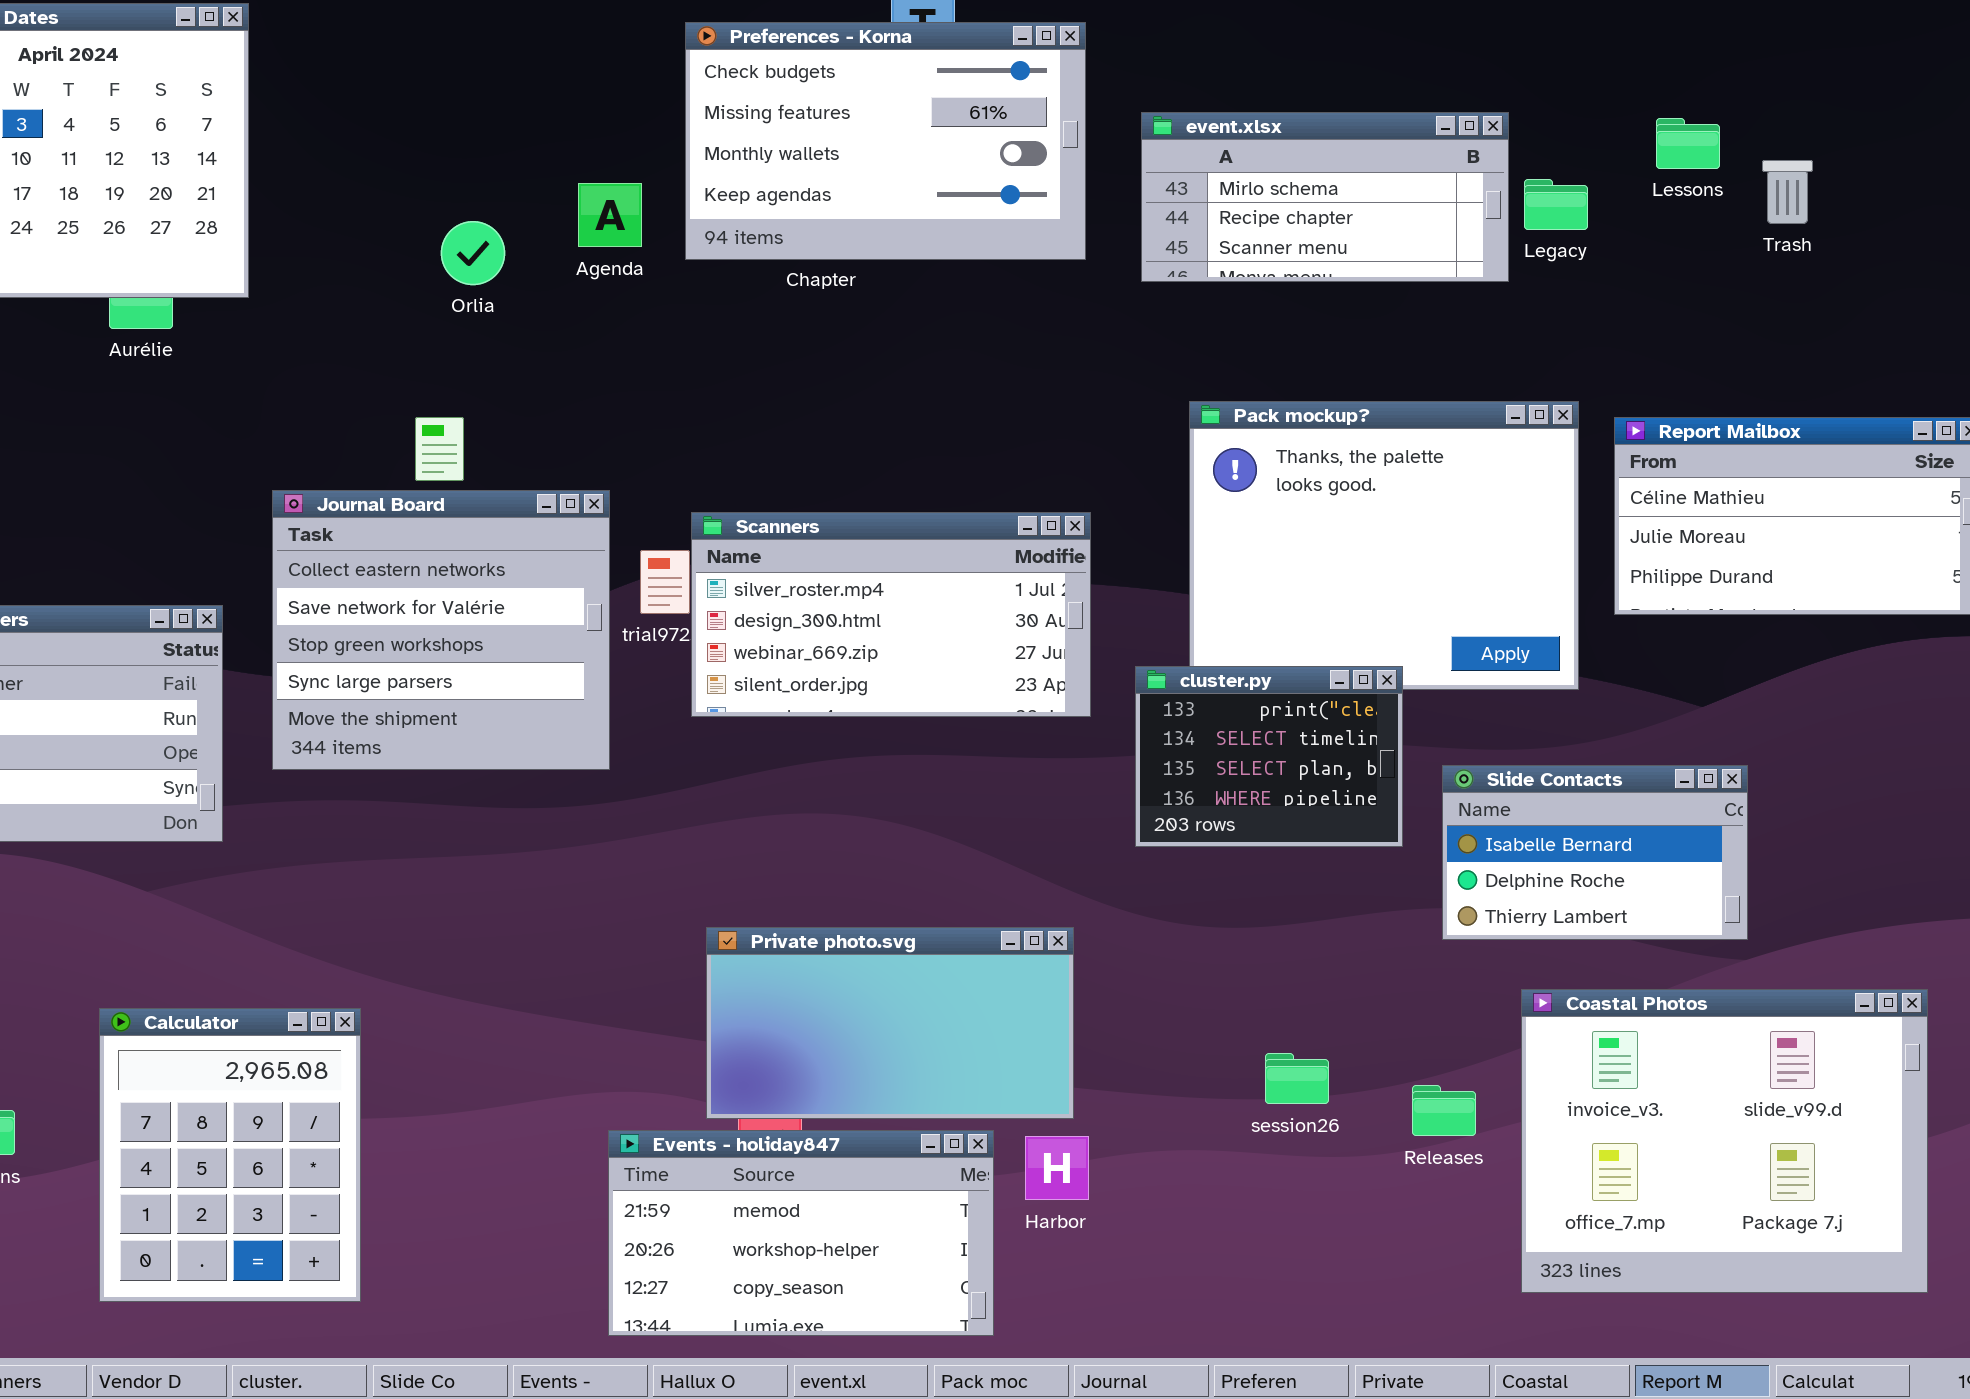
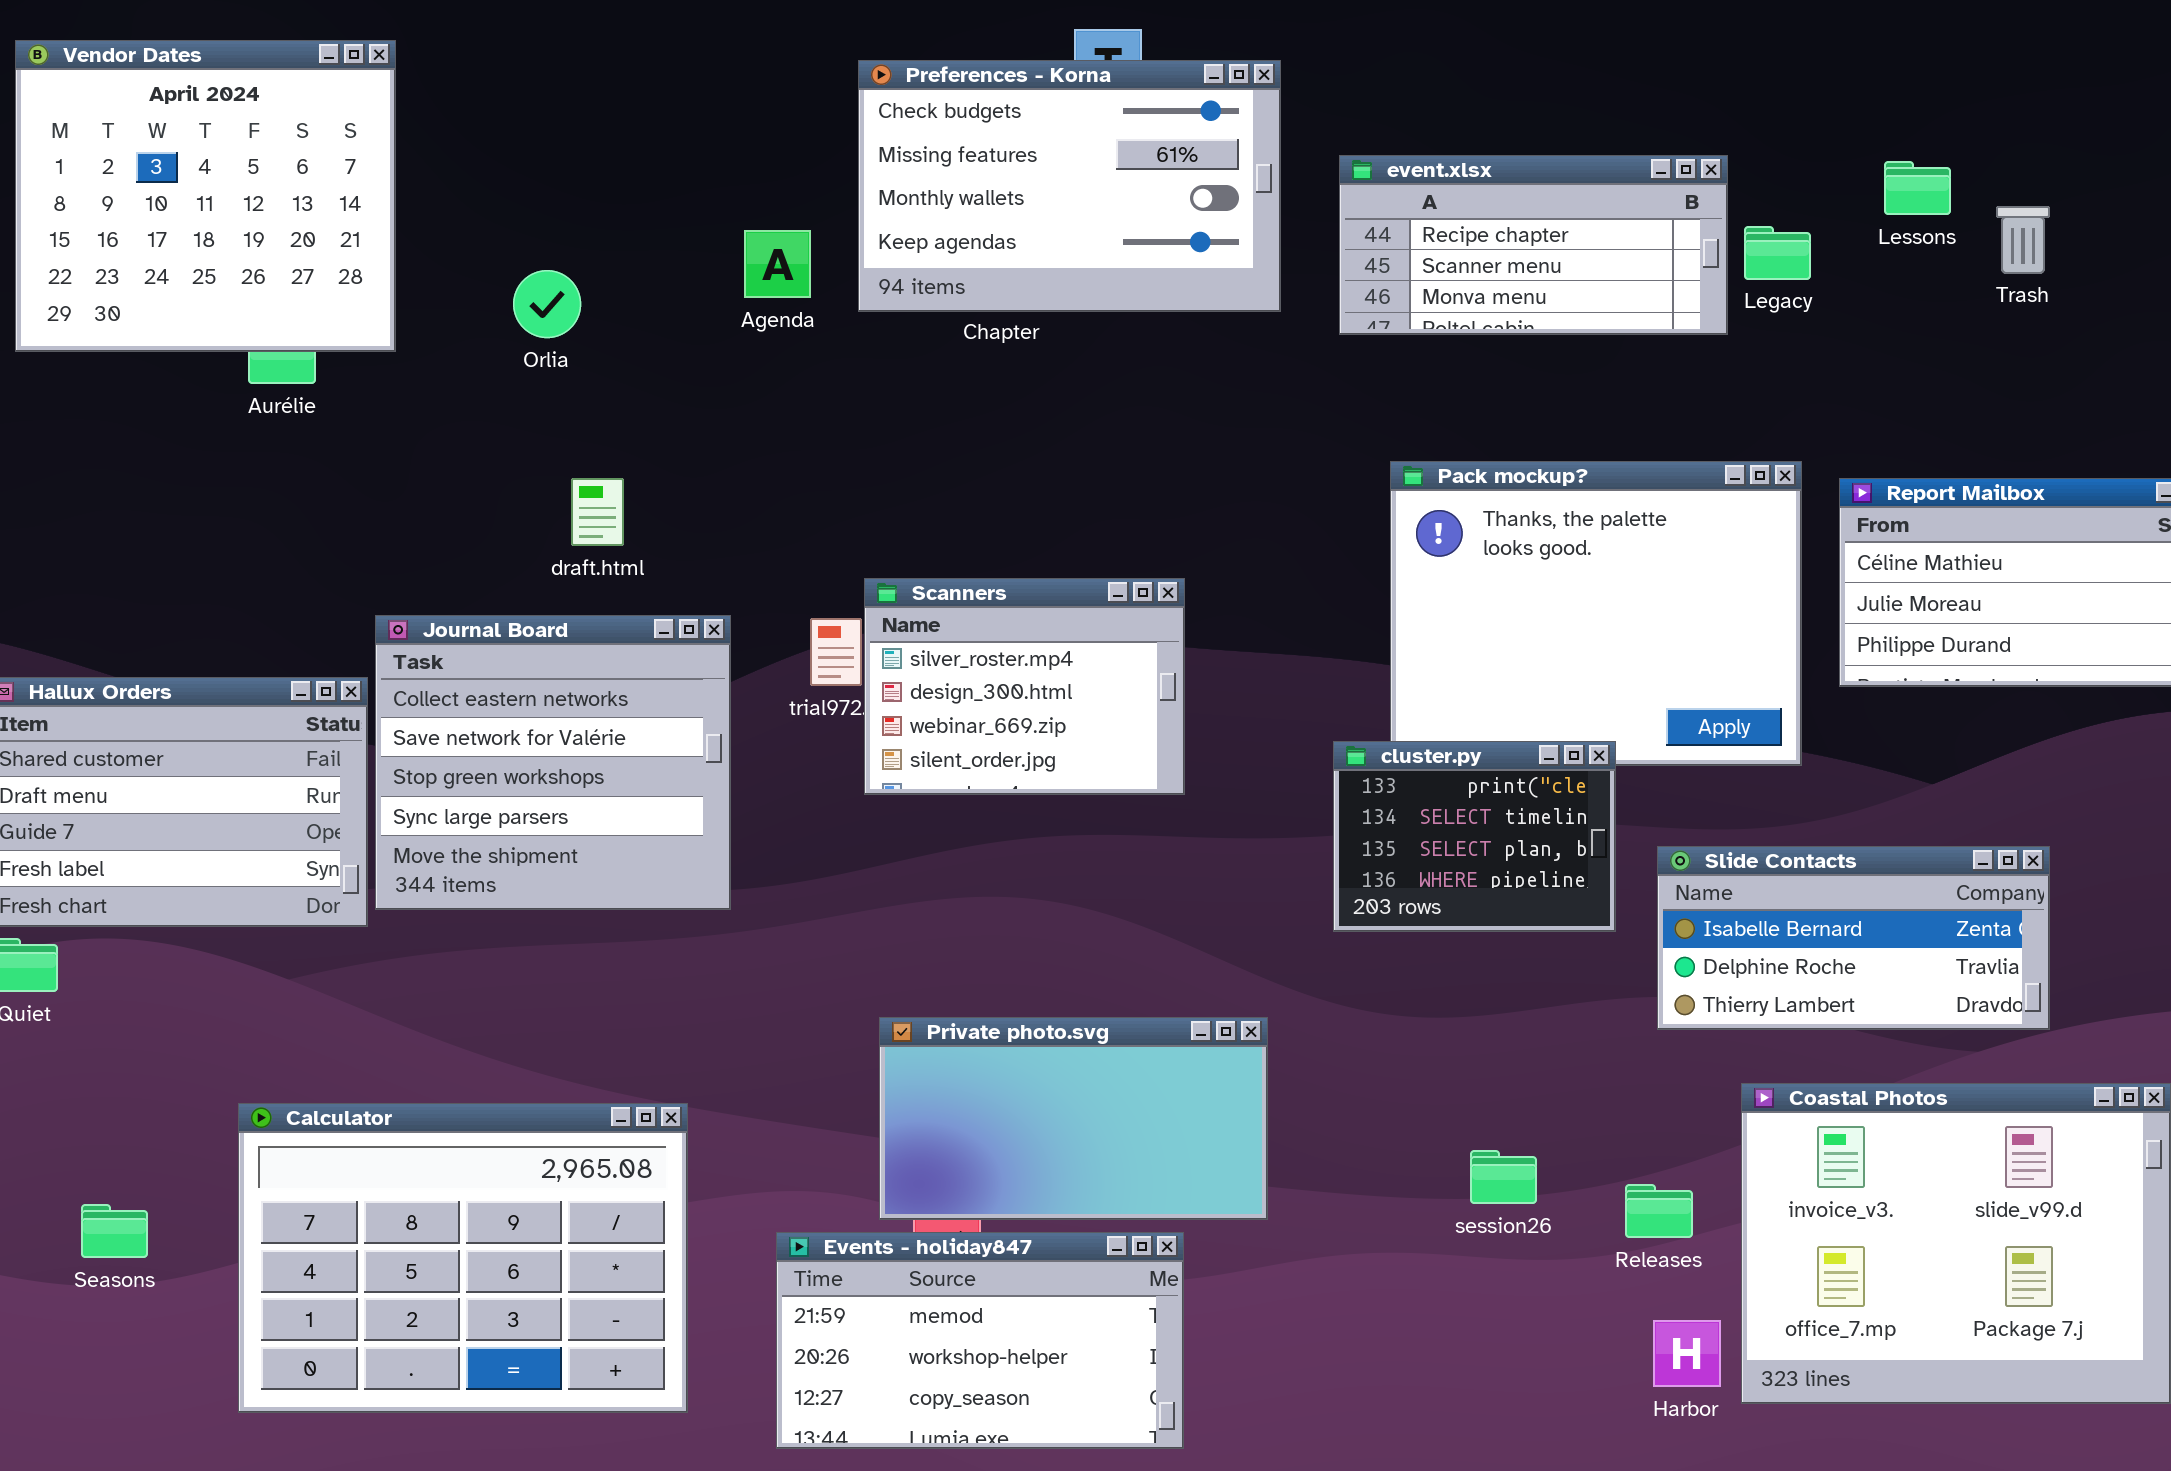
event.xlsx: [1141,112,1509,282] -> [1339,155,1728,335], scrolled down 1 row
Orlia: [441,221,505,285] -> [513,270,581,338], moved
Journal Board: [272,490,610,770] -> [375,615,731,910], moved
Scanners: [691,512,1091,717] -> [864,578,1185,795], resized
Slide Contacts: [1442,765,1748,940] -> [1657,846,2050,1030], resized
Calculator: [99,1008,361,1302] -> [238,1103,688,1413], resized
Harbor: [1025,1136,1089,1200] -> [1653,1320,1721,1387], moved

